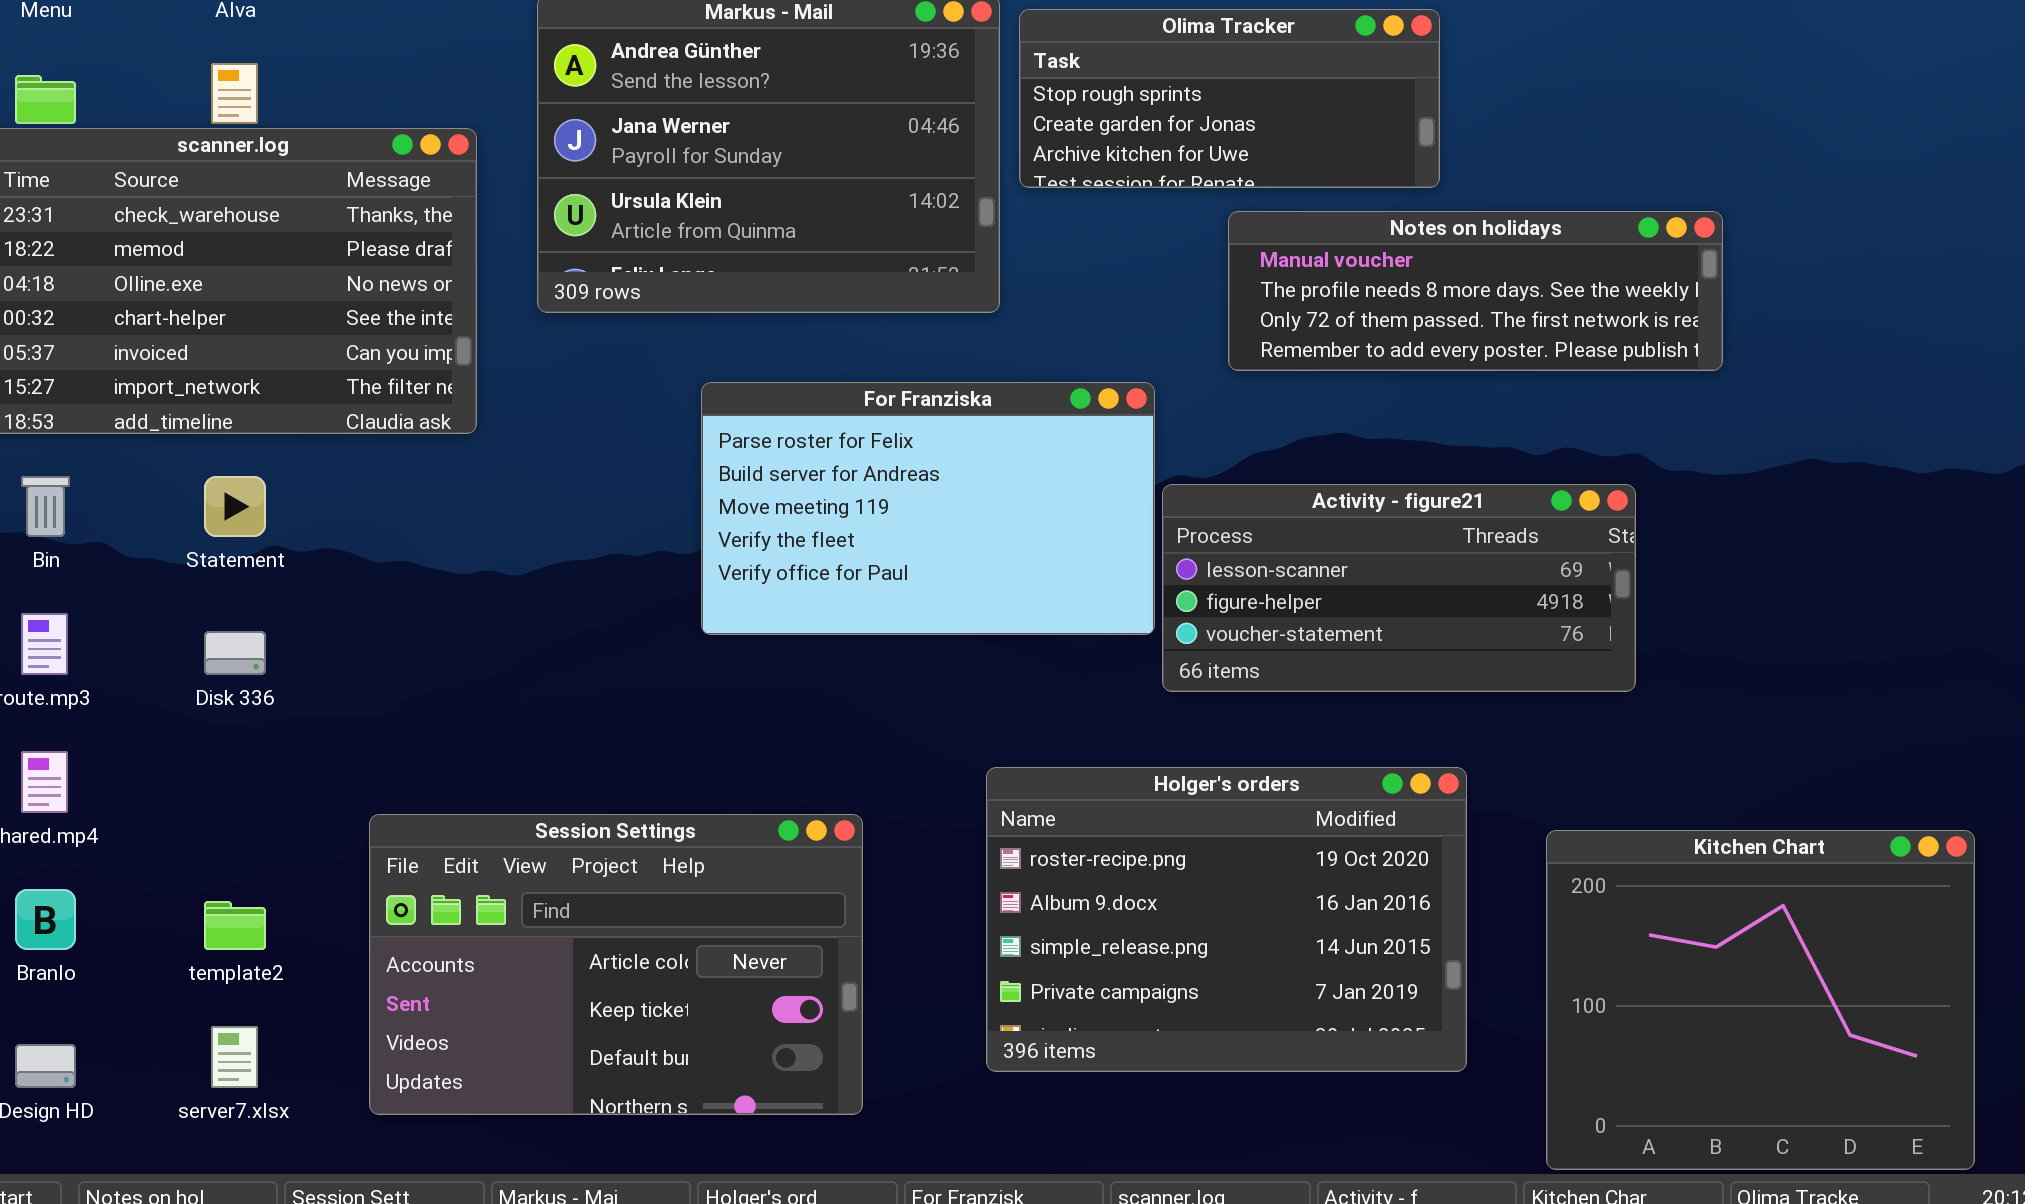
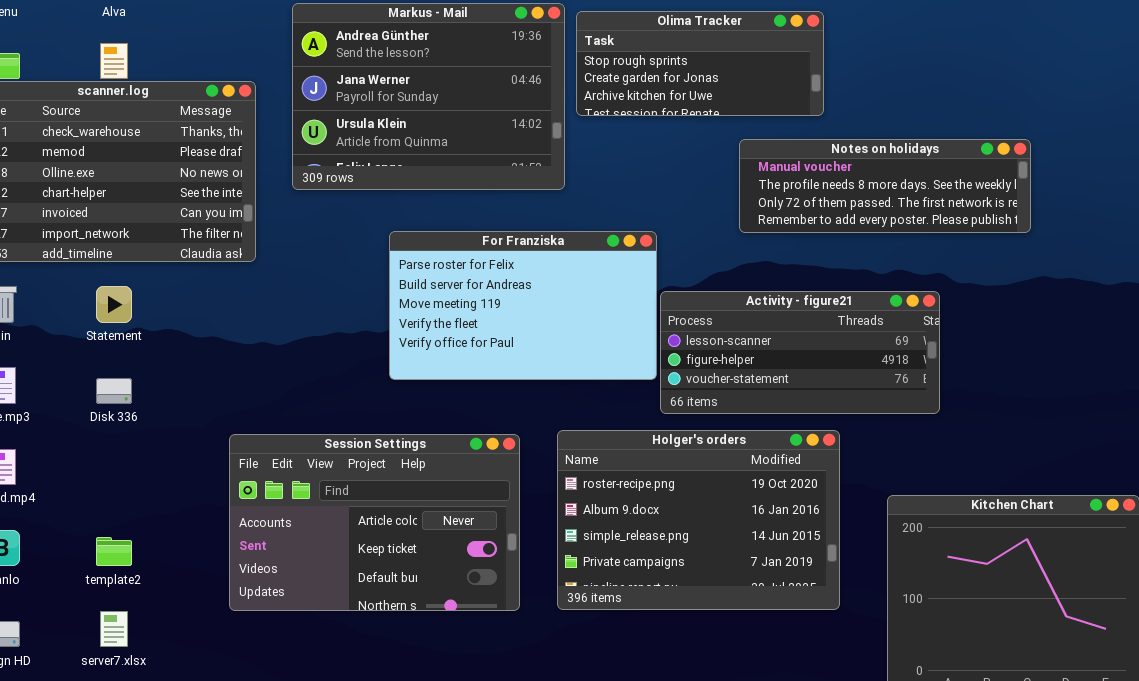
Notes on holidays: [1228,211,1723,371] -> [739,139,1031,233], moved
Holger's orders: [986,767,1467,1072] -> [557,430,840,610], moved
Session Settings: [369,814,863,1115] -> [229,434,520,611], moved

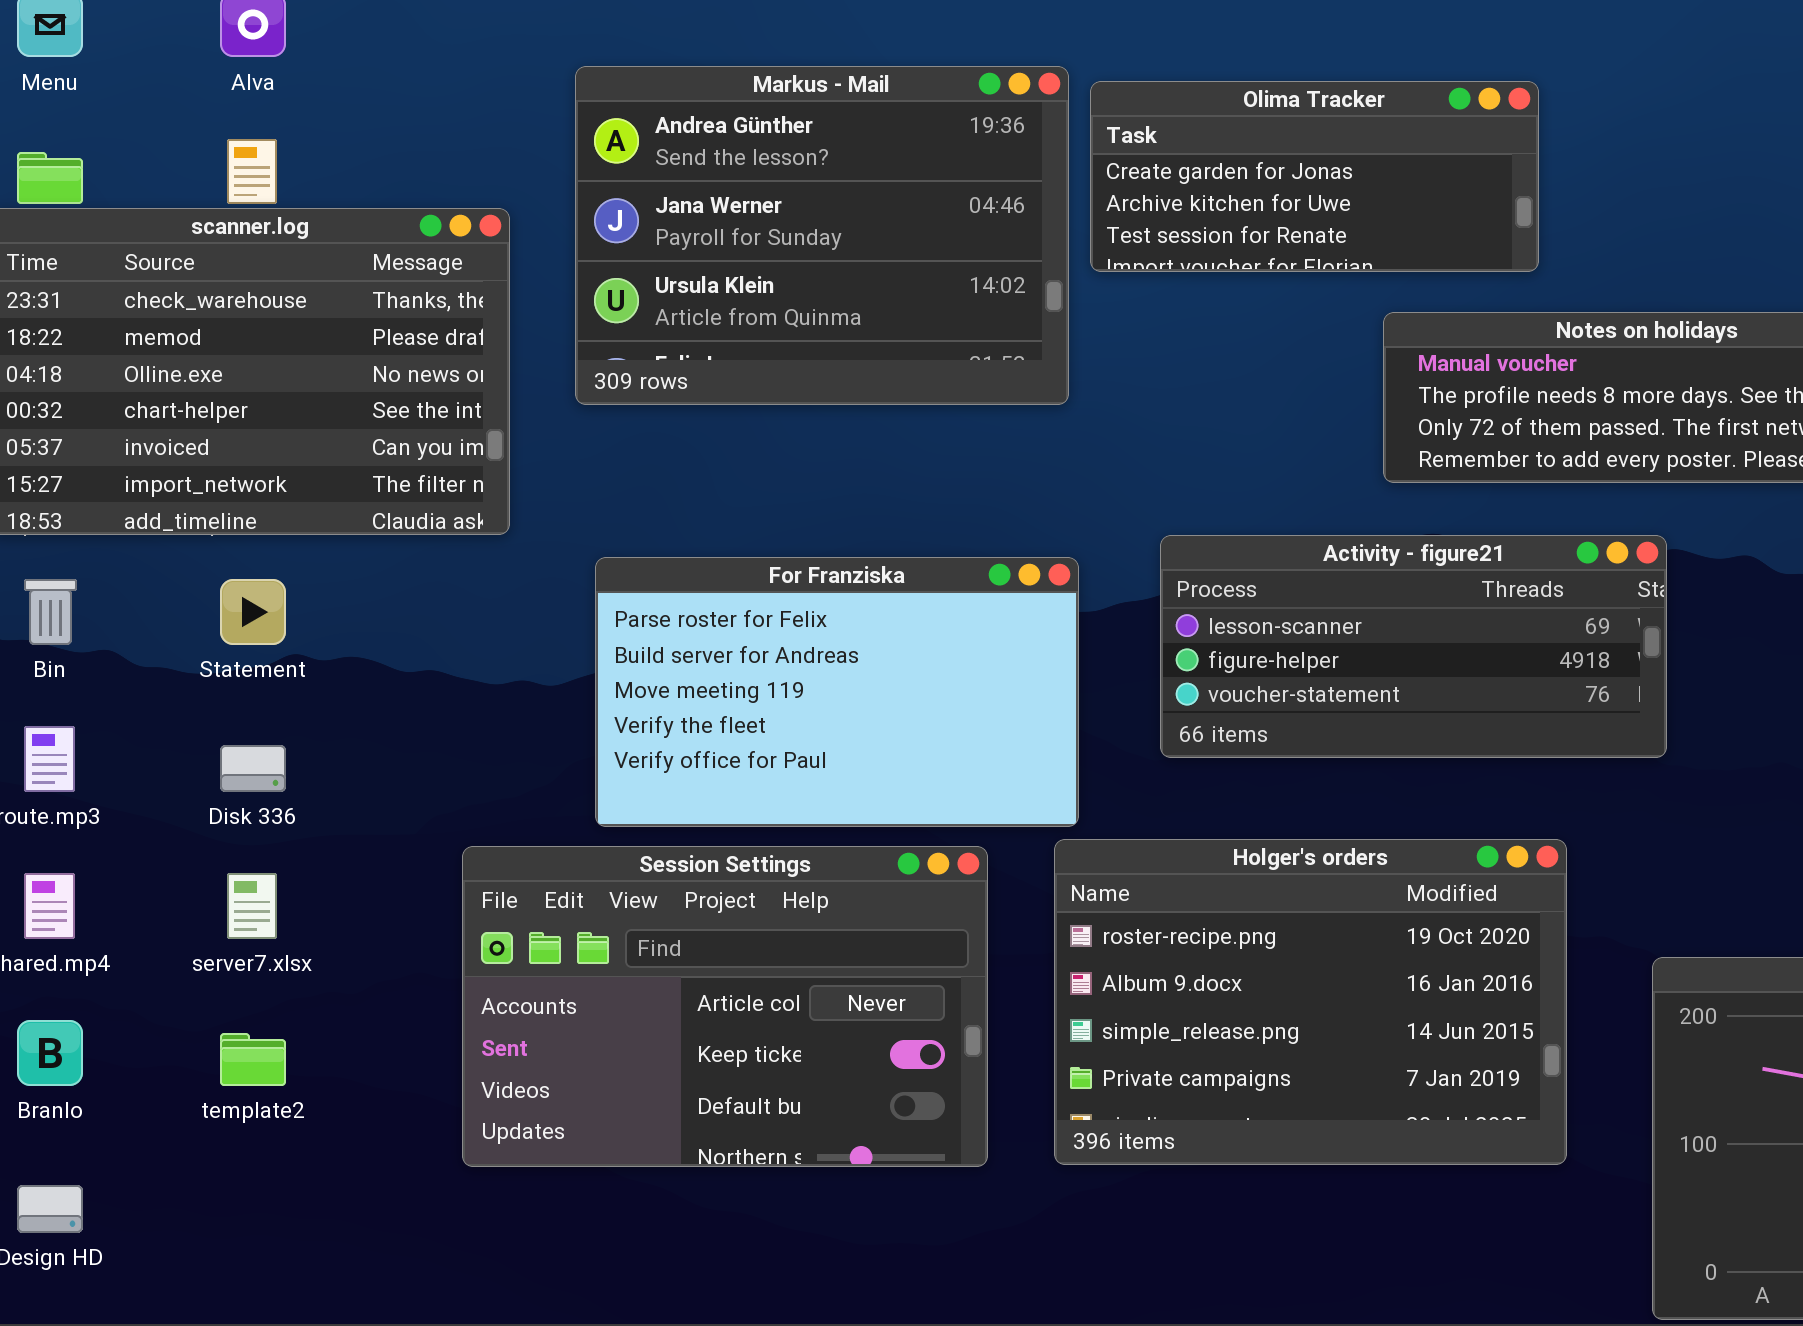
Olima Tracker: [576,11,824,116] -> [1090,81,1539,272], scrolled down 1 row
For Franziska: [389,231,657,380] -> [595,557,1079,827], moved
Activity - figure21: [660,291,940,414] -> [1160,535,1667,758], moved
server7.xlsx: [100,611,128,647] -> [227,873,277,939], moved

